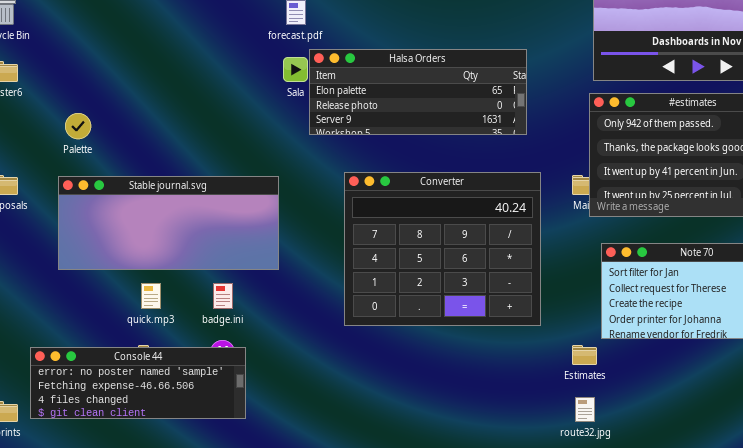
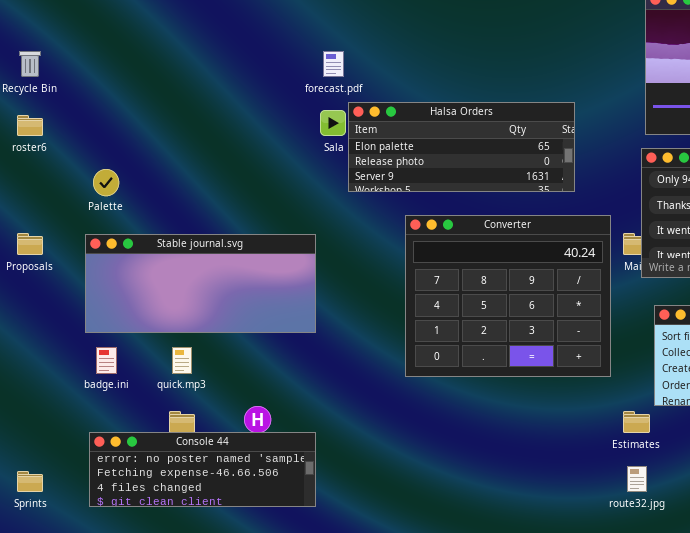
Converter: [344,172,541,326] -> [405,215,611,377], moved
badge.ini: [213,283,233,309] -> [96,347,117,374], moved
Console 44: [30,347,246,419] -> [89,432,316,507], moved

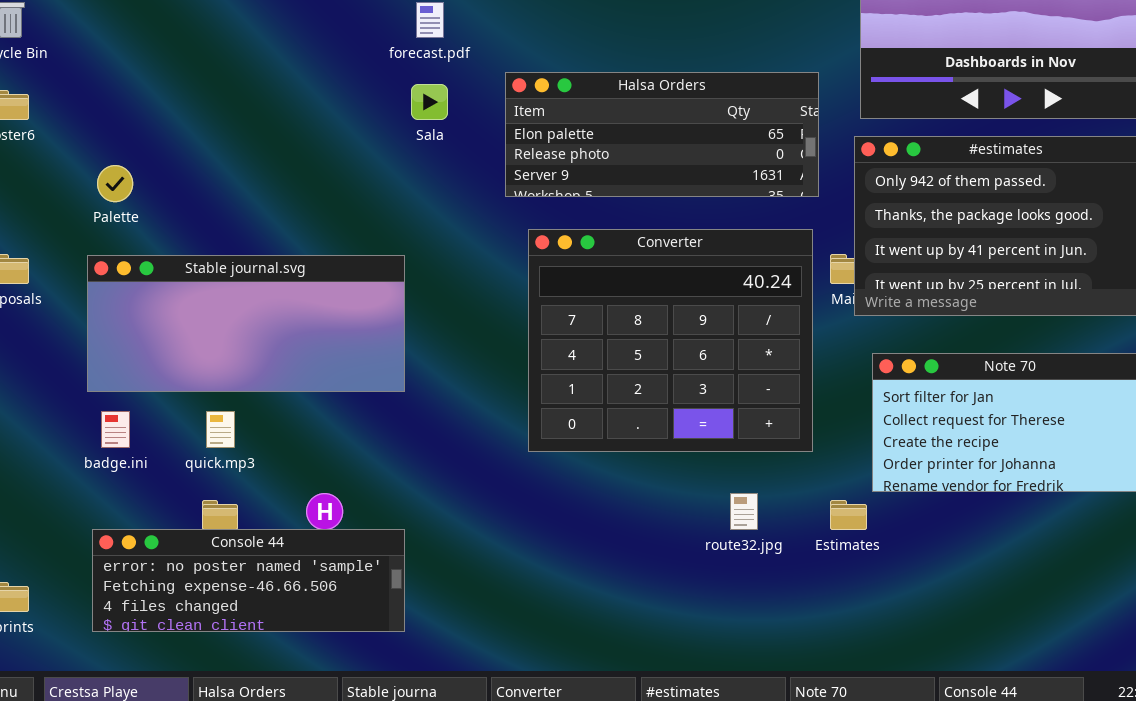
Halsa Orders: [348,102,575,192] -> [505,72,819,197], moved
route32.jpg: [627,466,647,492] -> [730,493,758,530], moved

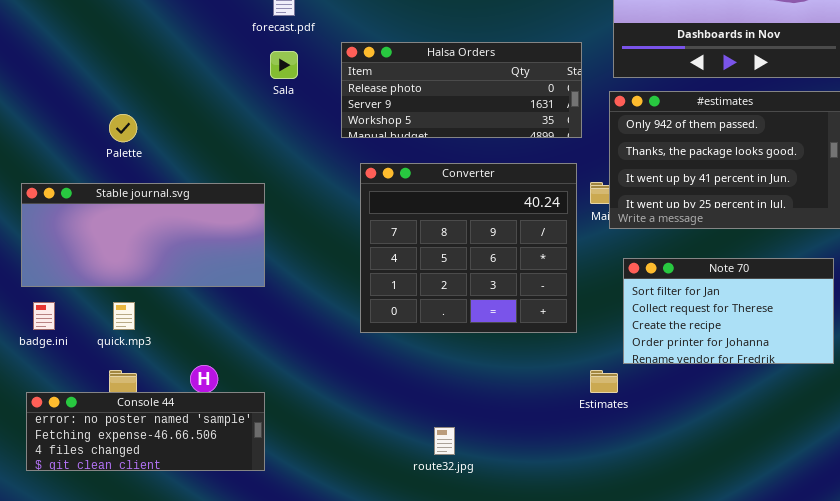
Halsa Orders: [505,72,819,197] -> [341,42,582,138], scrolled down 1 row
Palette: [97,165,133,202] -> [109,114,137,142], moved
route32.jpg: [730,493,758,530] -> [434,427,455,455], moved

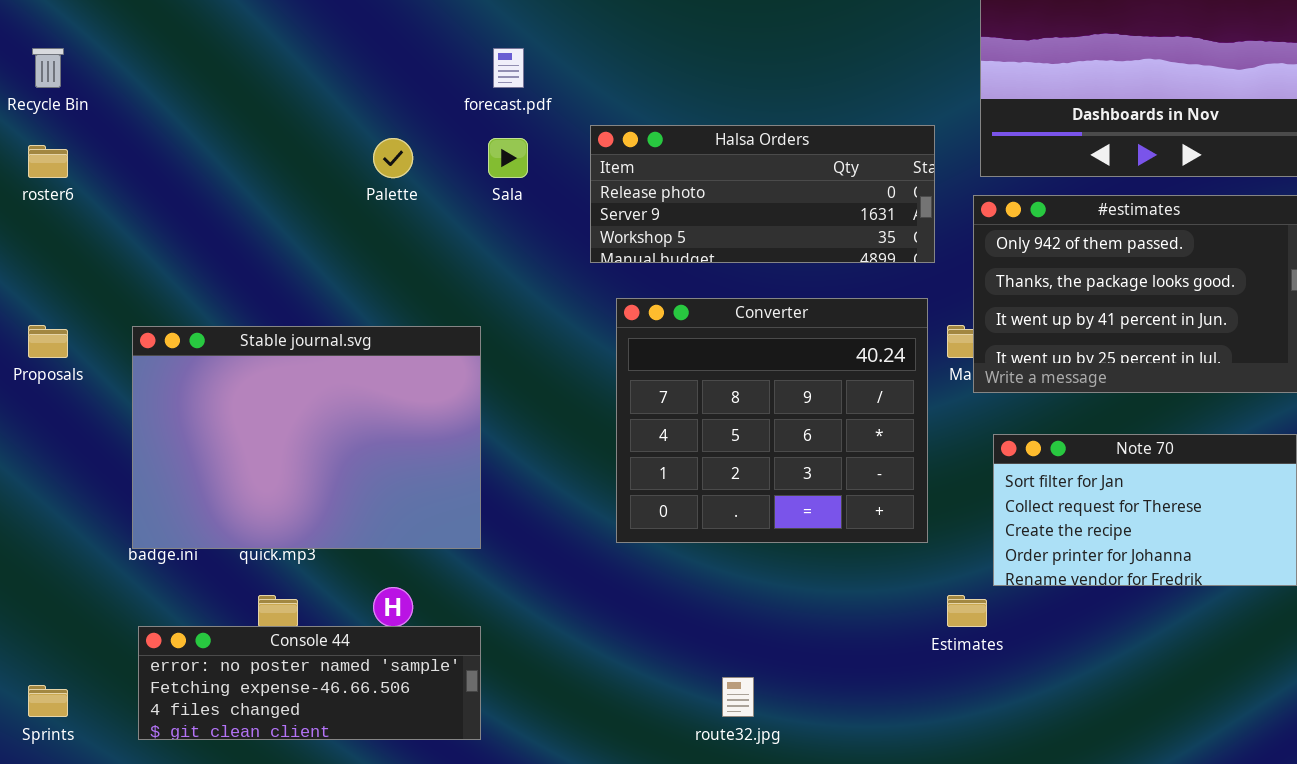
Palette: [109,114,137,142] -> [373,138,413,178], moved
Stable journal.svg: [21,183,265,287] -> [132,326,481,549], resized

